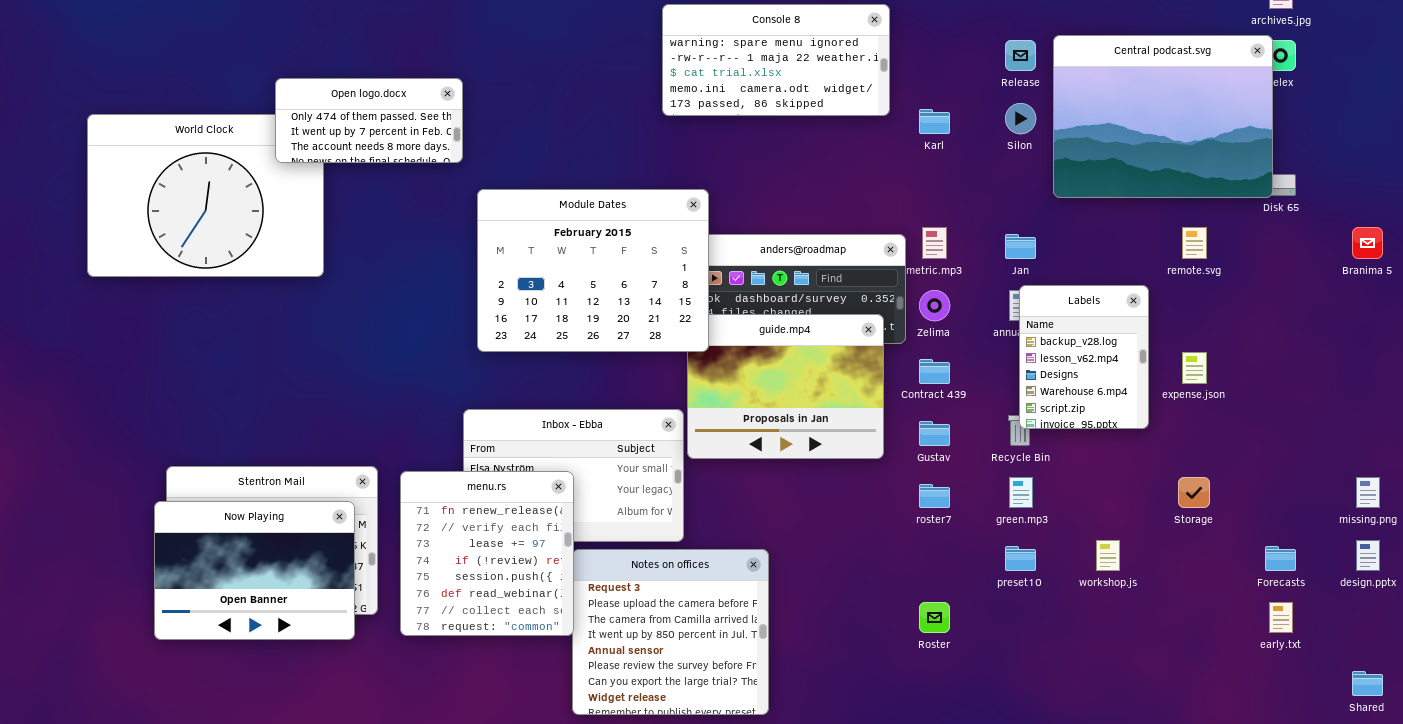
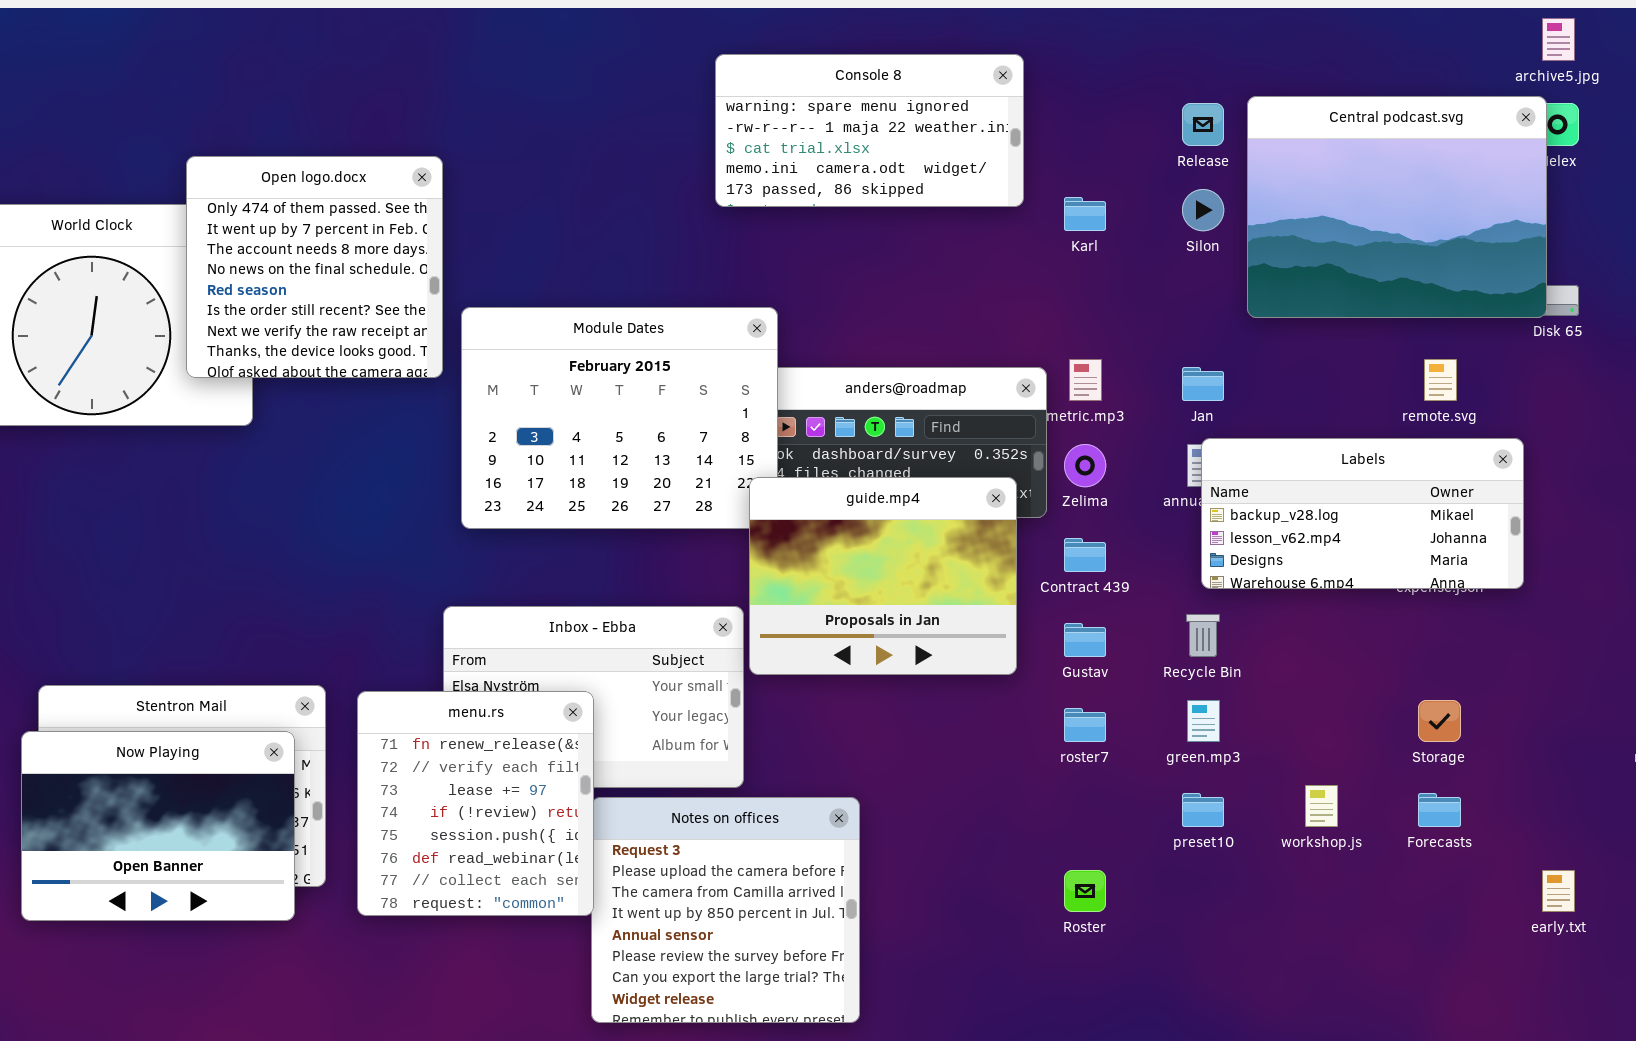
Open logo.docx: [275,78,463,163] -> [186,156,443,378], resized
Labels: [1019,285,1149,429] -> [1201,438,1524,589], resized
guide.mp4: [687,314,884,459] -> [749,477,1017,675], raised
Forecasts: [1265,546,1296,571] -> [1418,793,1461,827], moved

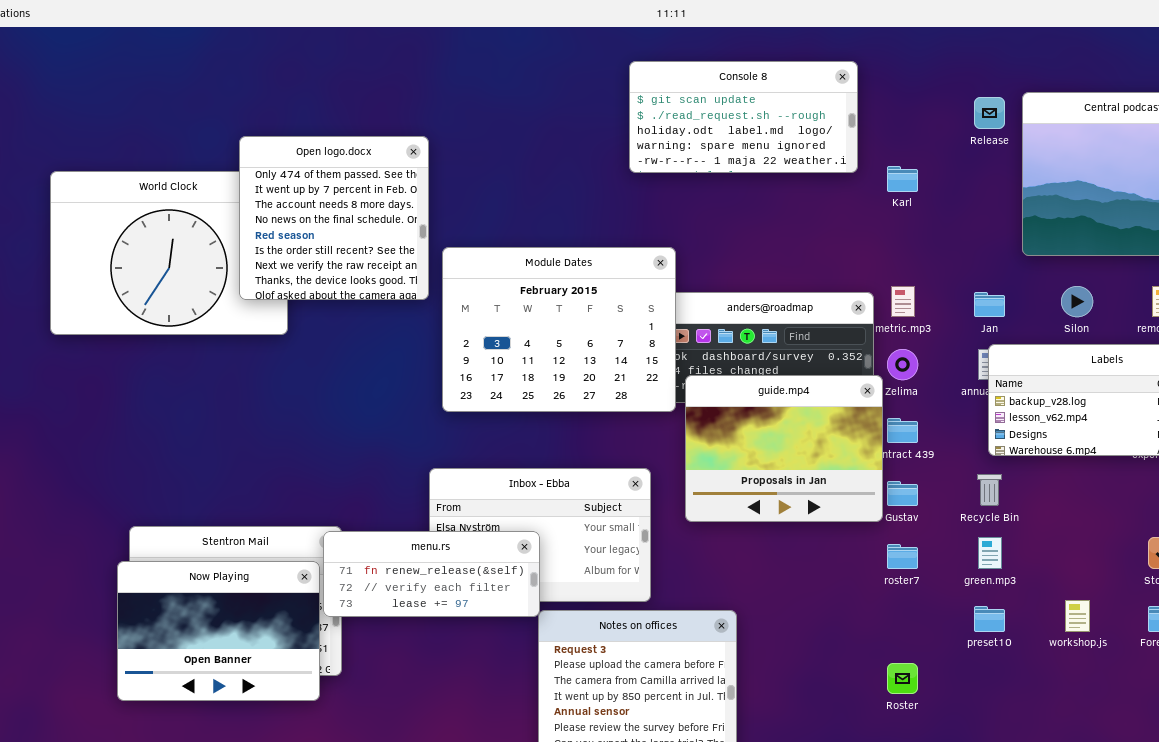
Console 8: [715,54,1024,207] -> [629,61,858,173], scrolled up 3 rows
Silon: [1182,189,1224,231] -> [1061,286,1093,317], moved
guide.mp4: [749,477,1017,675] -> [685,375,883,522], moved
menu.rs: [357,691,594,916] -> [323,531,540,617], resized

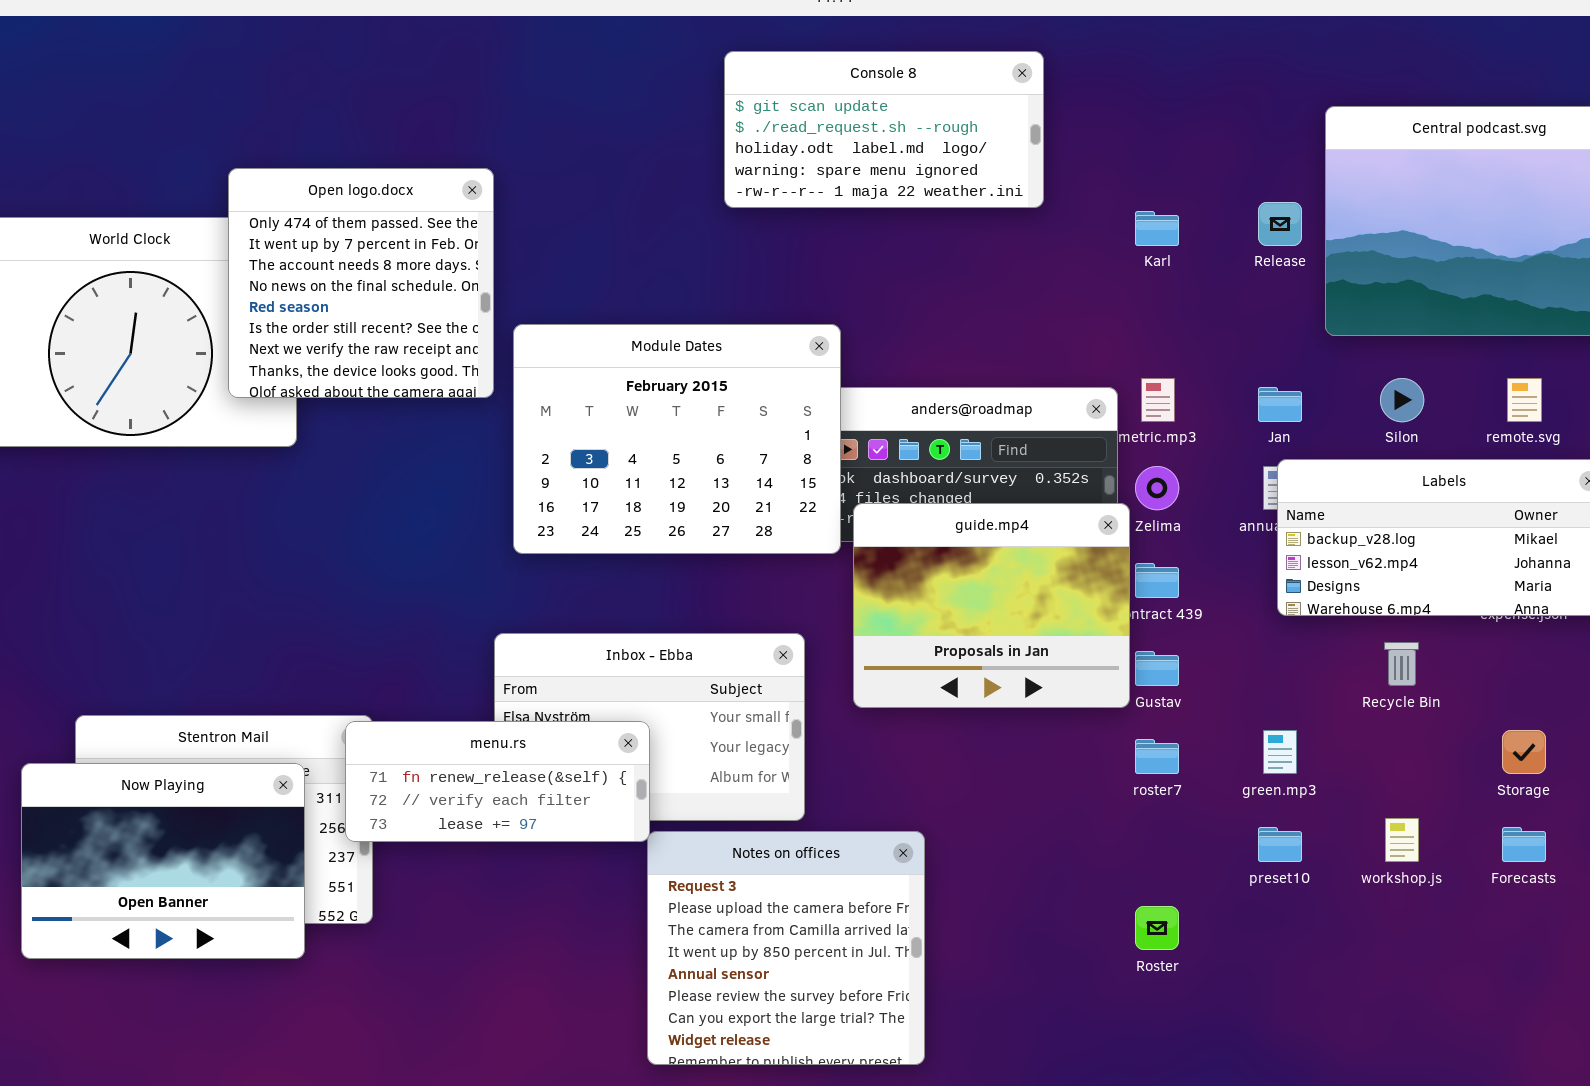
Console 8: [629,61,858,173] -> [724,51,1044,208], moved
Release: [974,97,1005,129] -> [1258,202,1302,246], moved
Recycle Bin: [977,474,1002,506] -> [1384,642,1419,686], moved
Now Playing: [117,561,320,701] -> [21,763,305,959], moved

